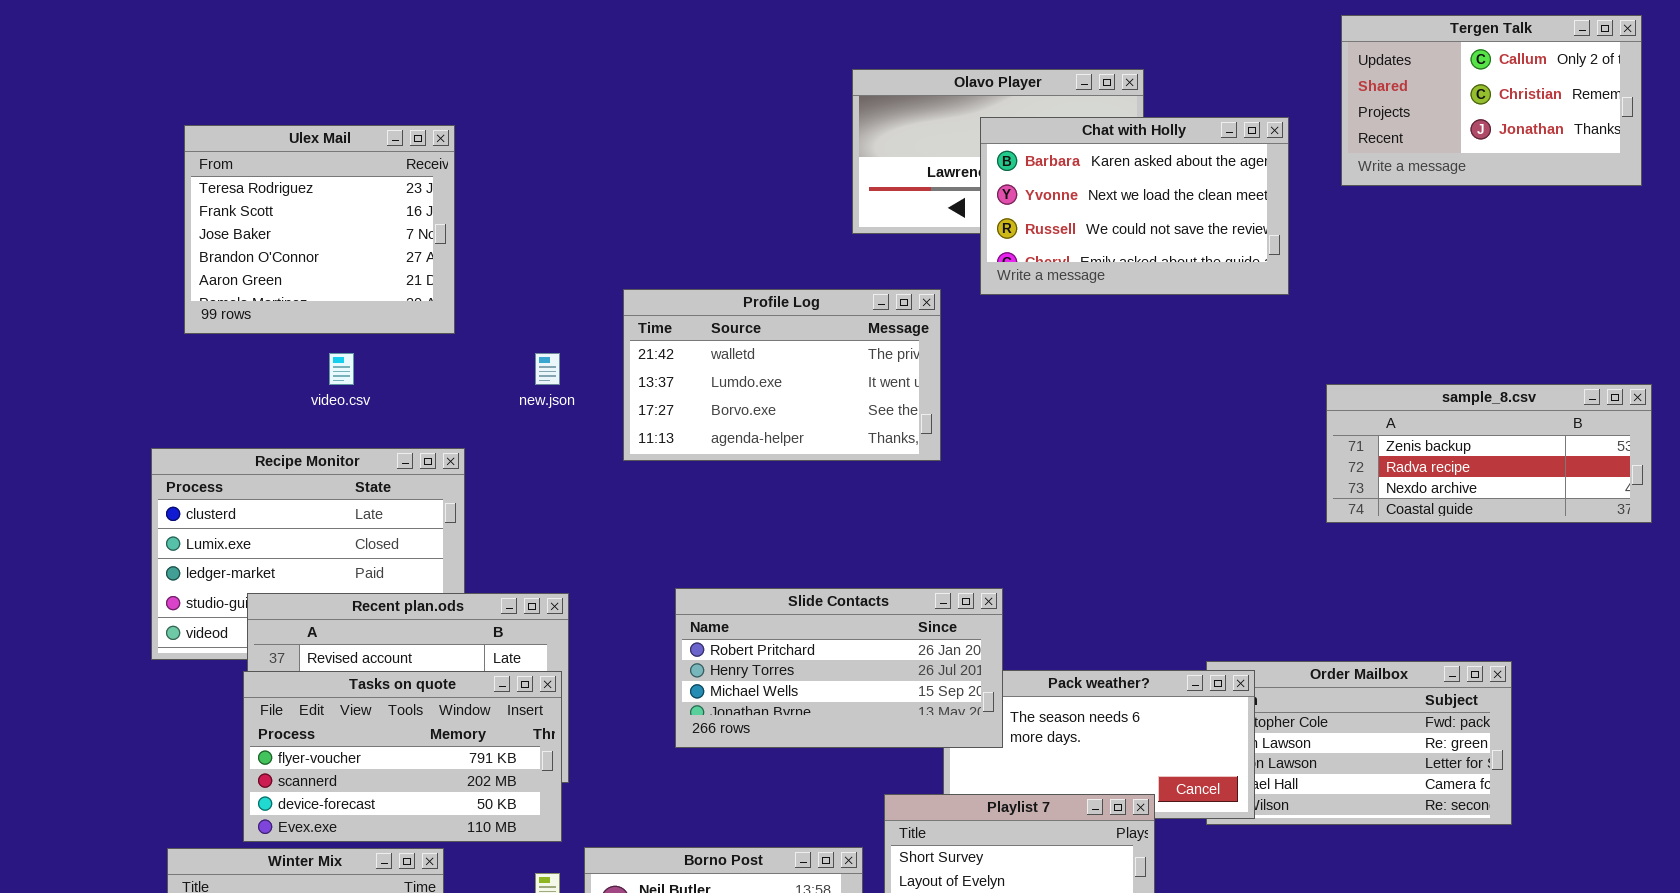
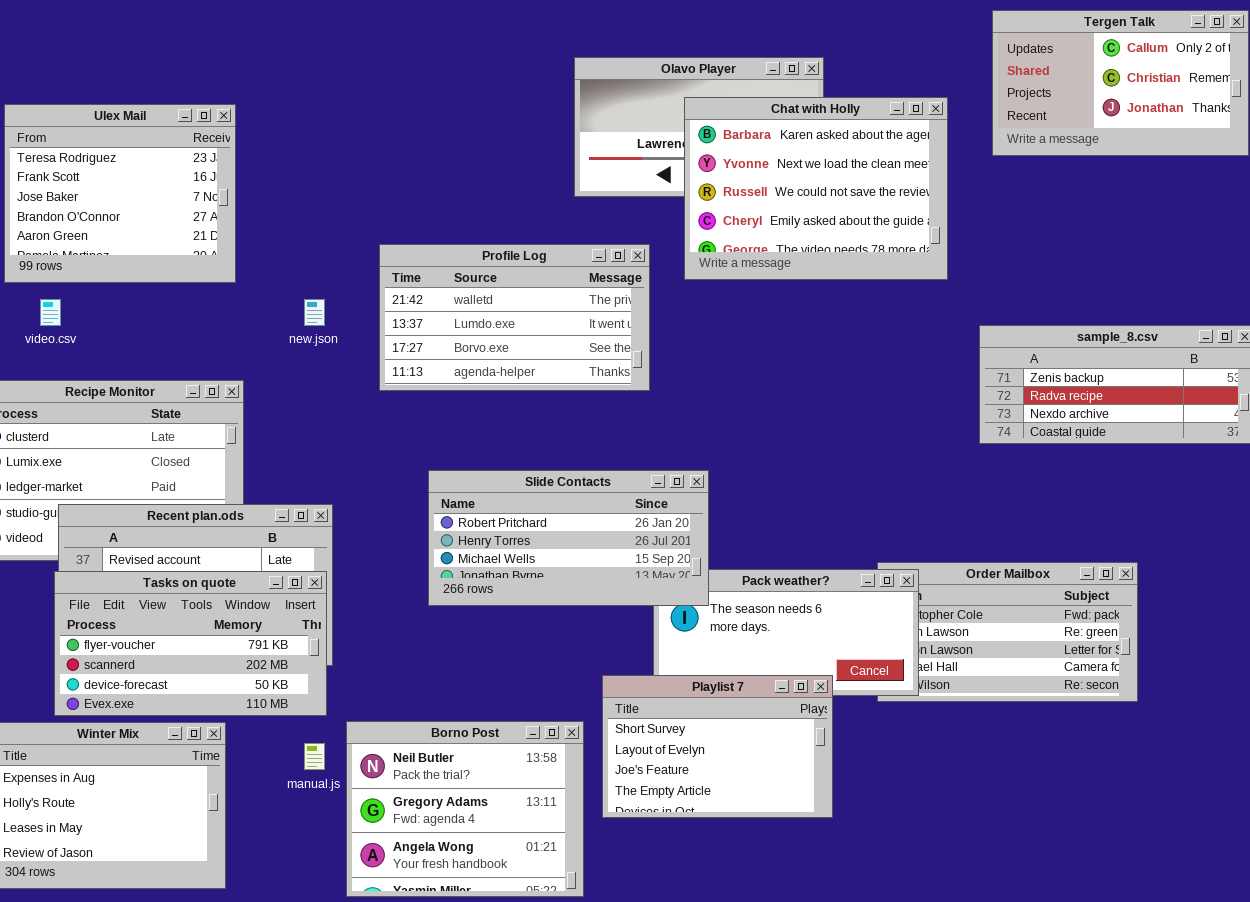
Chat with Holly: [980,117,1289,295] -> [684,97,948,280], resized
video.csv: [329,353,354,385] -> [40,299,61,326], moved
Slide Contacts: [675,588,1003,748] -> [428,470,709,606], moved

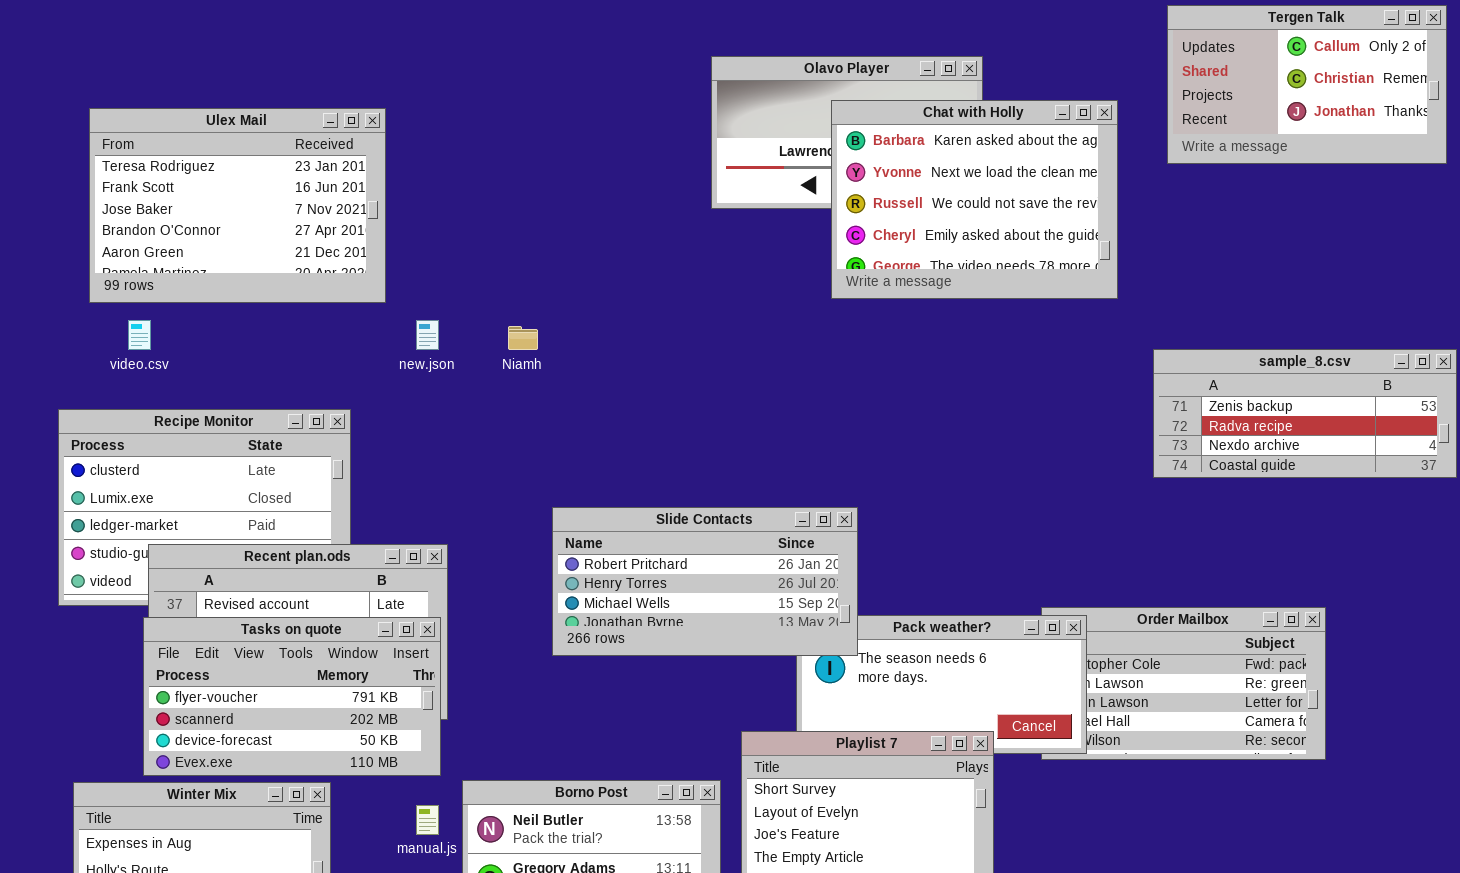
Ulex Mail: [4,104,236,283] -> [89,108,386,303], resized
Profile Log: [379,244,650,391] -> none, closed

